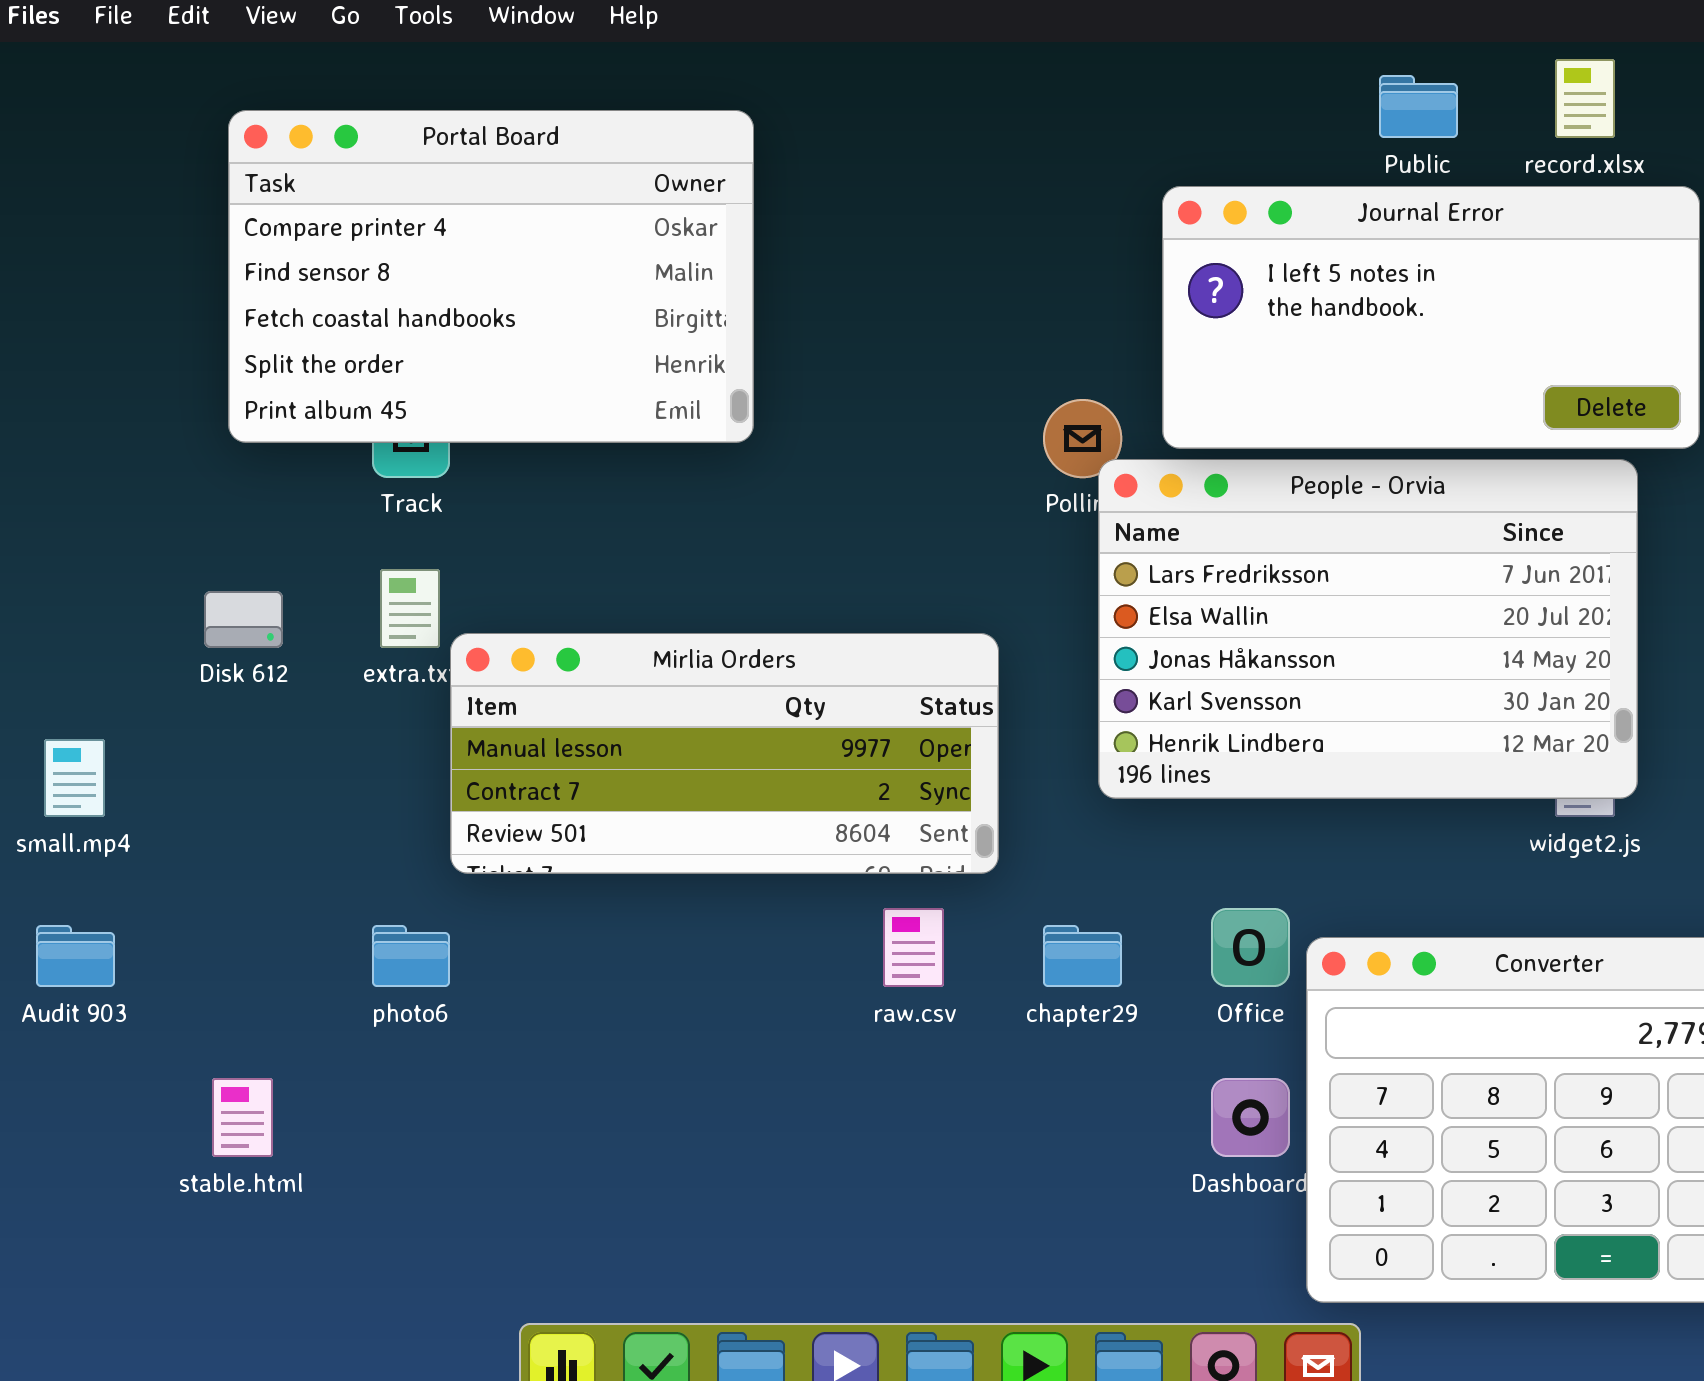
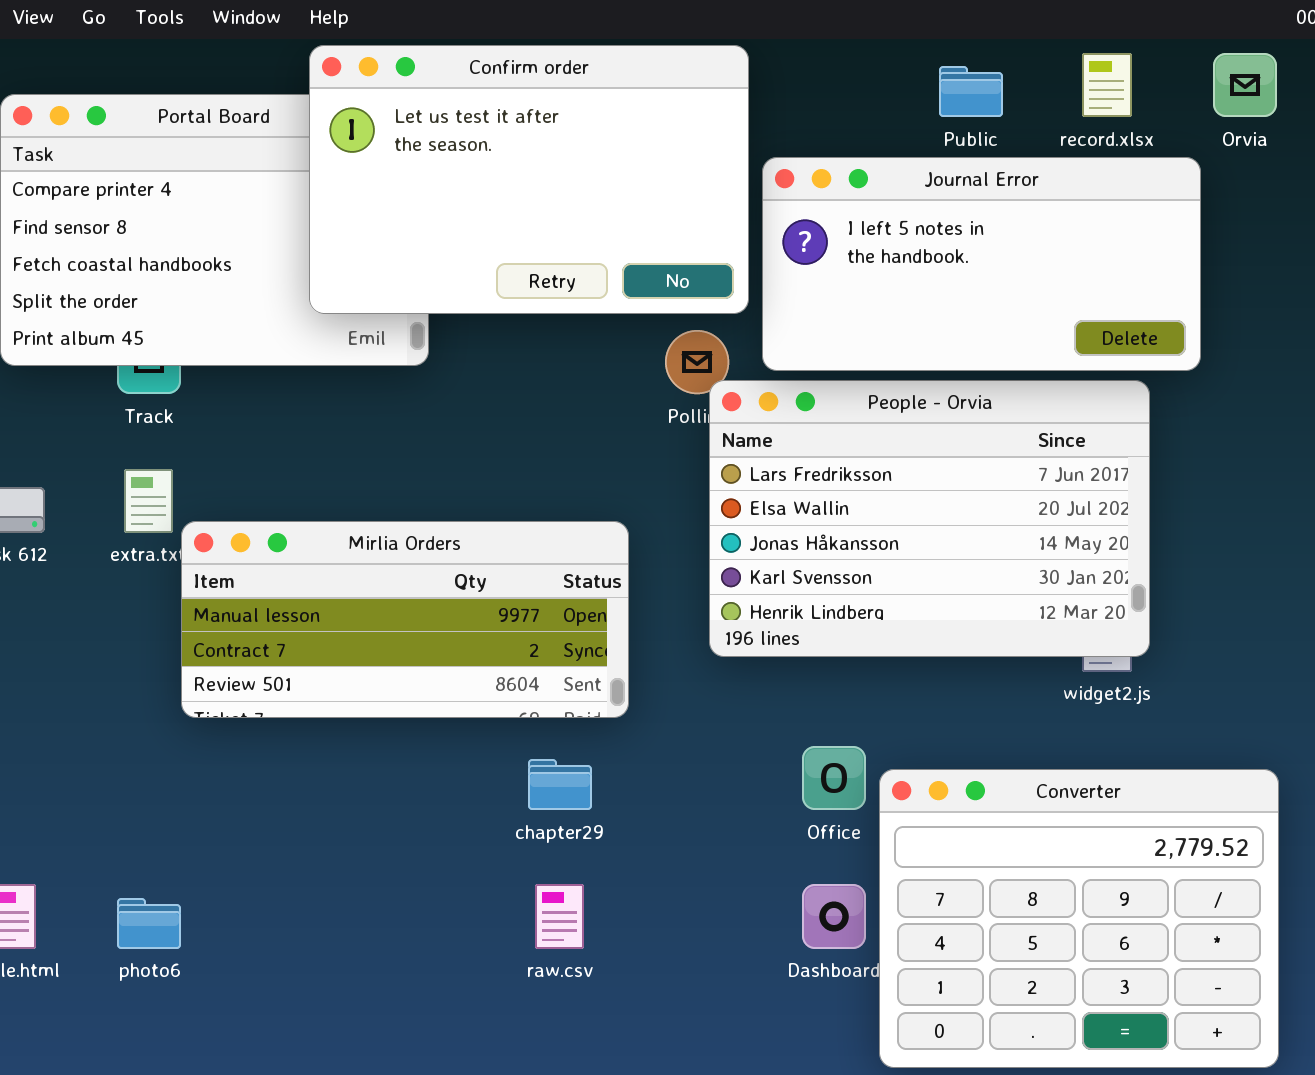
Confirm order: none -> [309,45,749,314], opened
raw.csv: [883,908,944,987] -> [535,884,584,949], moved
photo6: [372,925,450,987] -> [117,898,181,949], moved
chapter29: [1043,925,1122,987] -> [528,759,592,810], moved

